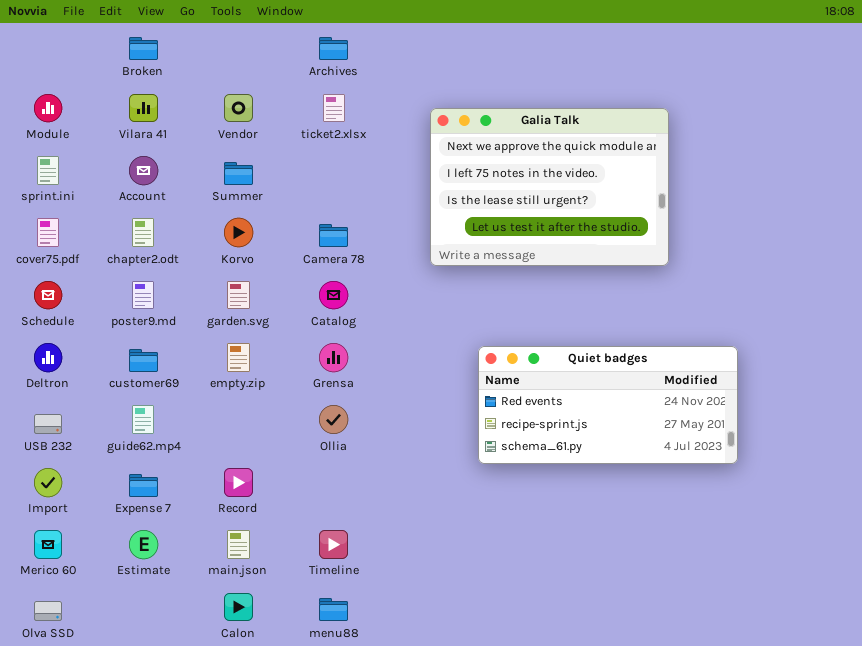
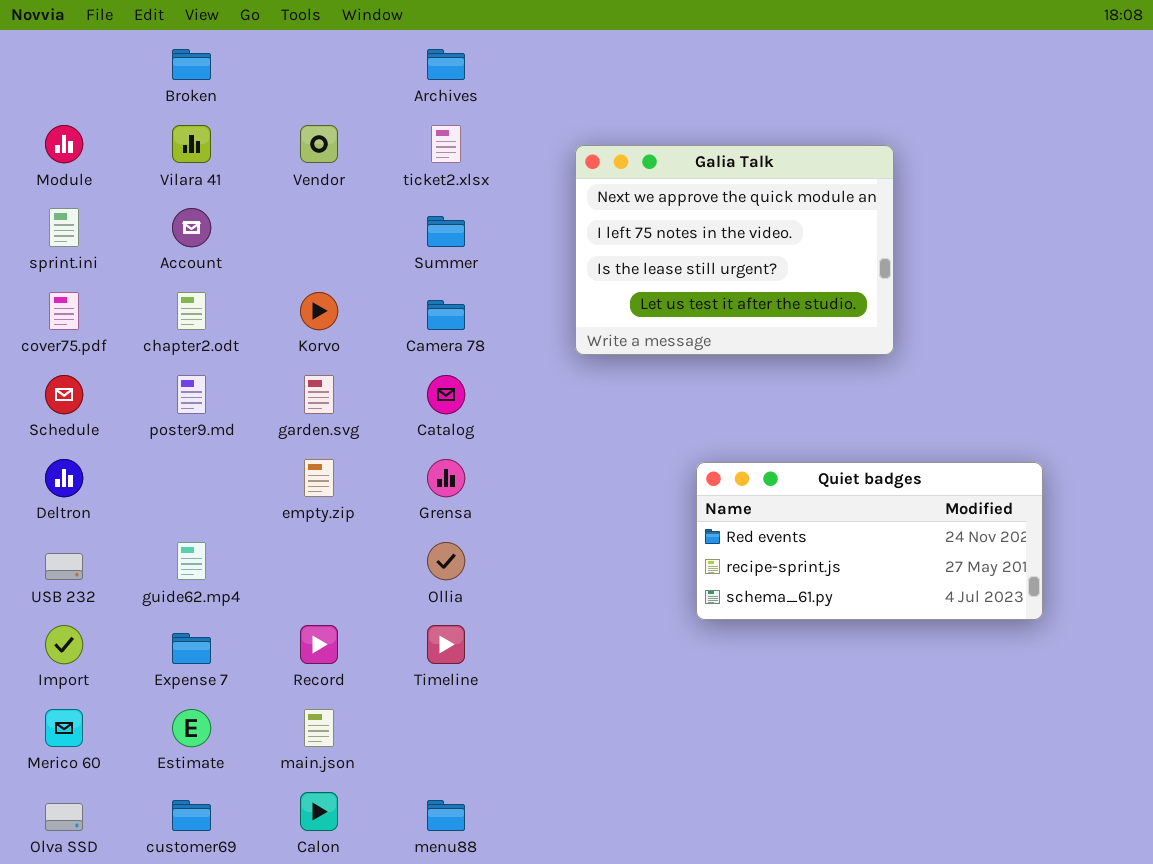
Summer: [224,162,253,185] -> [427,216,465,247], moved
Quiet badges: [478,346,738,464] -> [696,462,1043,620], moved
customer69: [129,349,158,372] -> [172,800,211,831], moved
Timeline: [319,530,348,559] -> [427,625,465,664], moved

